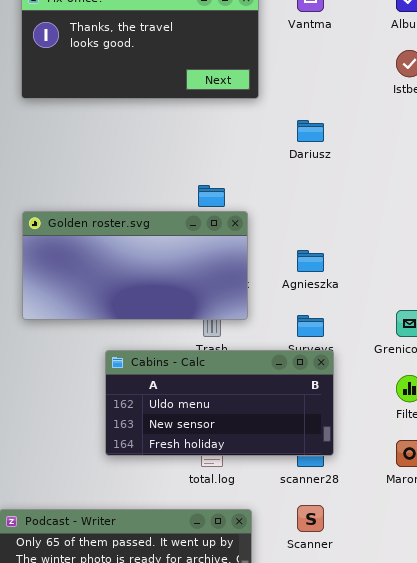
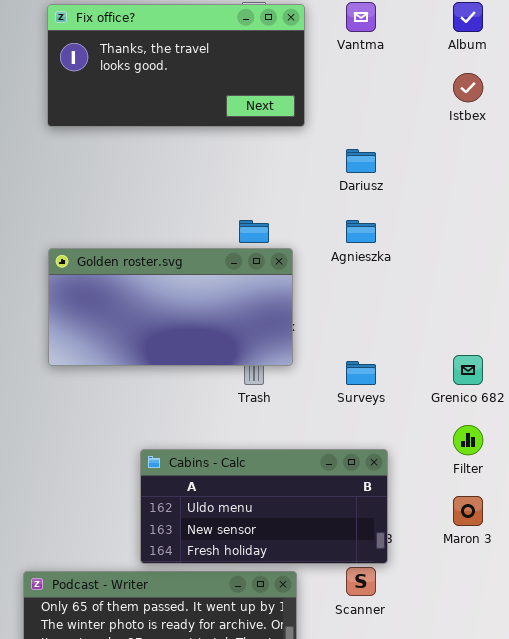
Agnieszka: [297,250,324,272] -> [346,220,376,243], moved
Cabins - Calc: [105,350,334,456] -> [140,449,388,564], moved

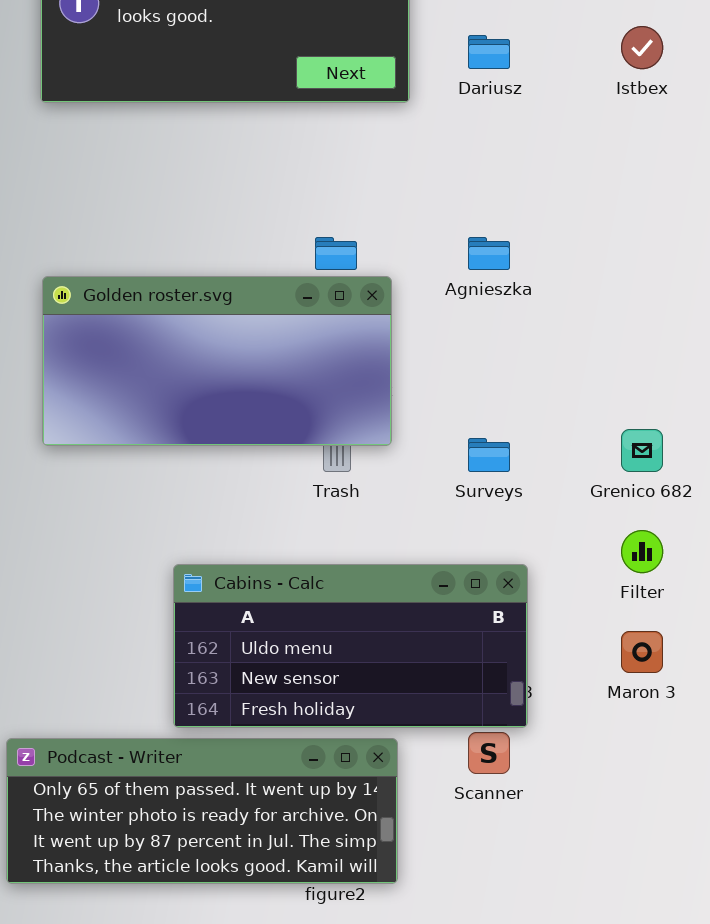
Dariusz: [346,149,376,173] -> [468,35,510,69], moved

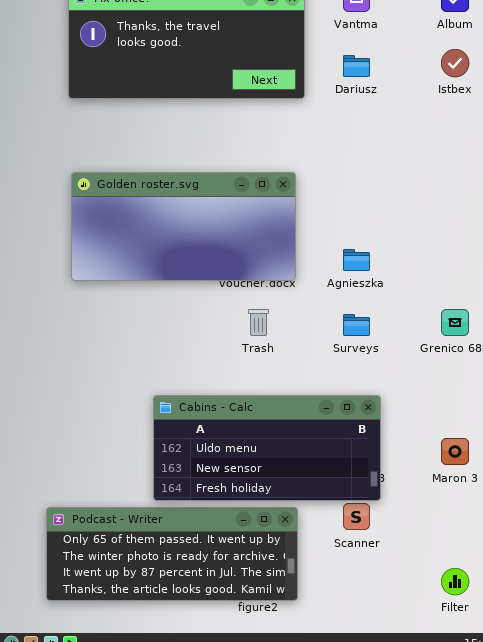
Agnieszka: [468,237,510,270] -> [343,249,370,271], moved
Golden roster.svg: [42,276,392,446] -> [71,172,296,281], moved
Filter: [621,530,663,573] -> [441,568,469,595], moved

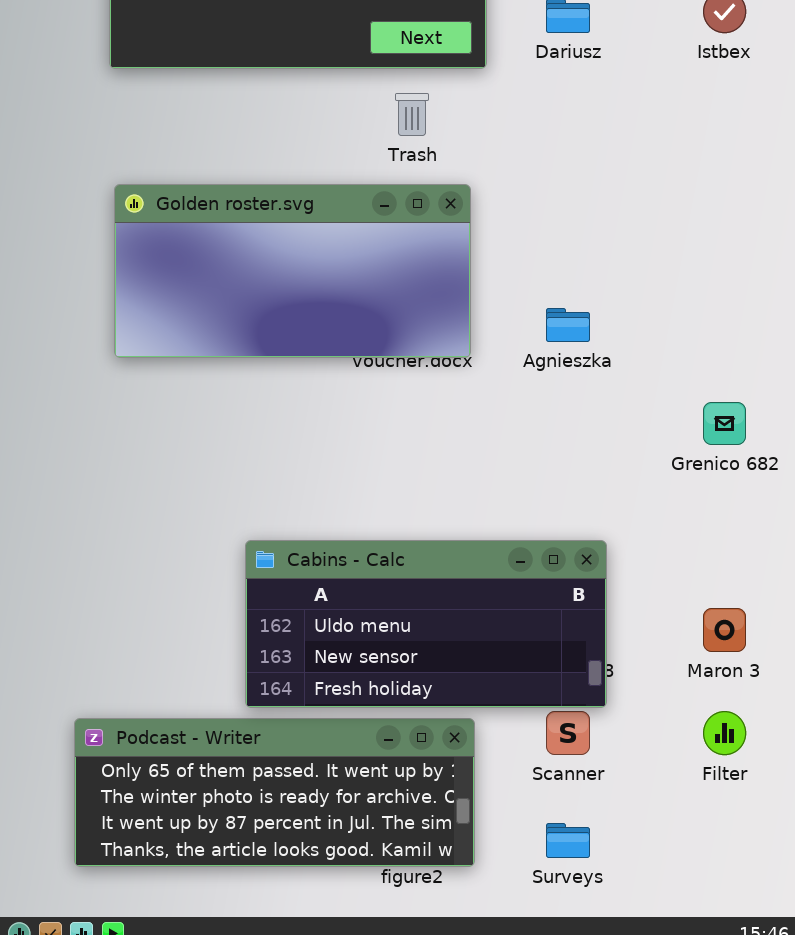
Trash: [248,309,269,336] -> [395,93,429,136], moved
Surveys: [343,314,370,336] -> [546,823,590,858], moved
Filter: [441,568,469,595] -> [703,711,746,755], moved

